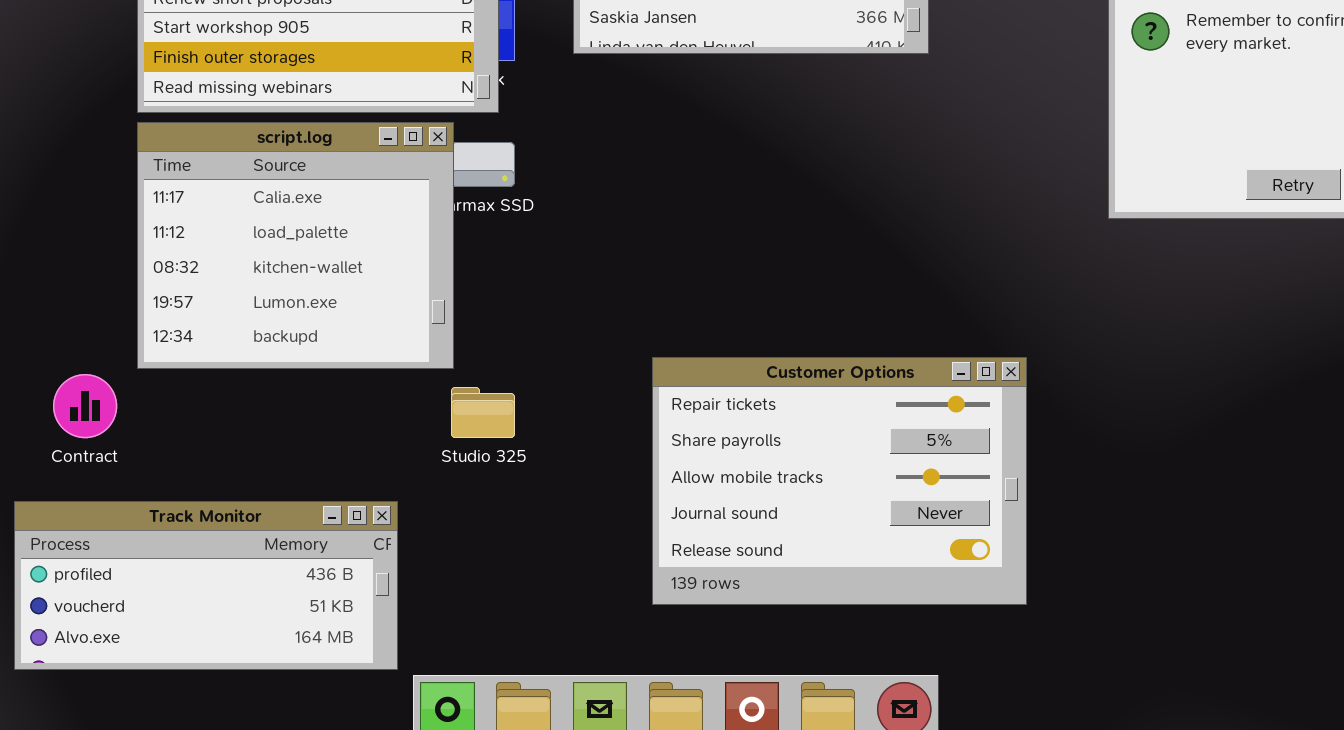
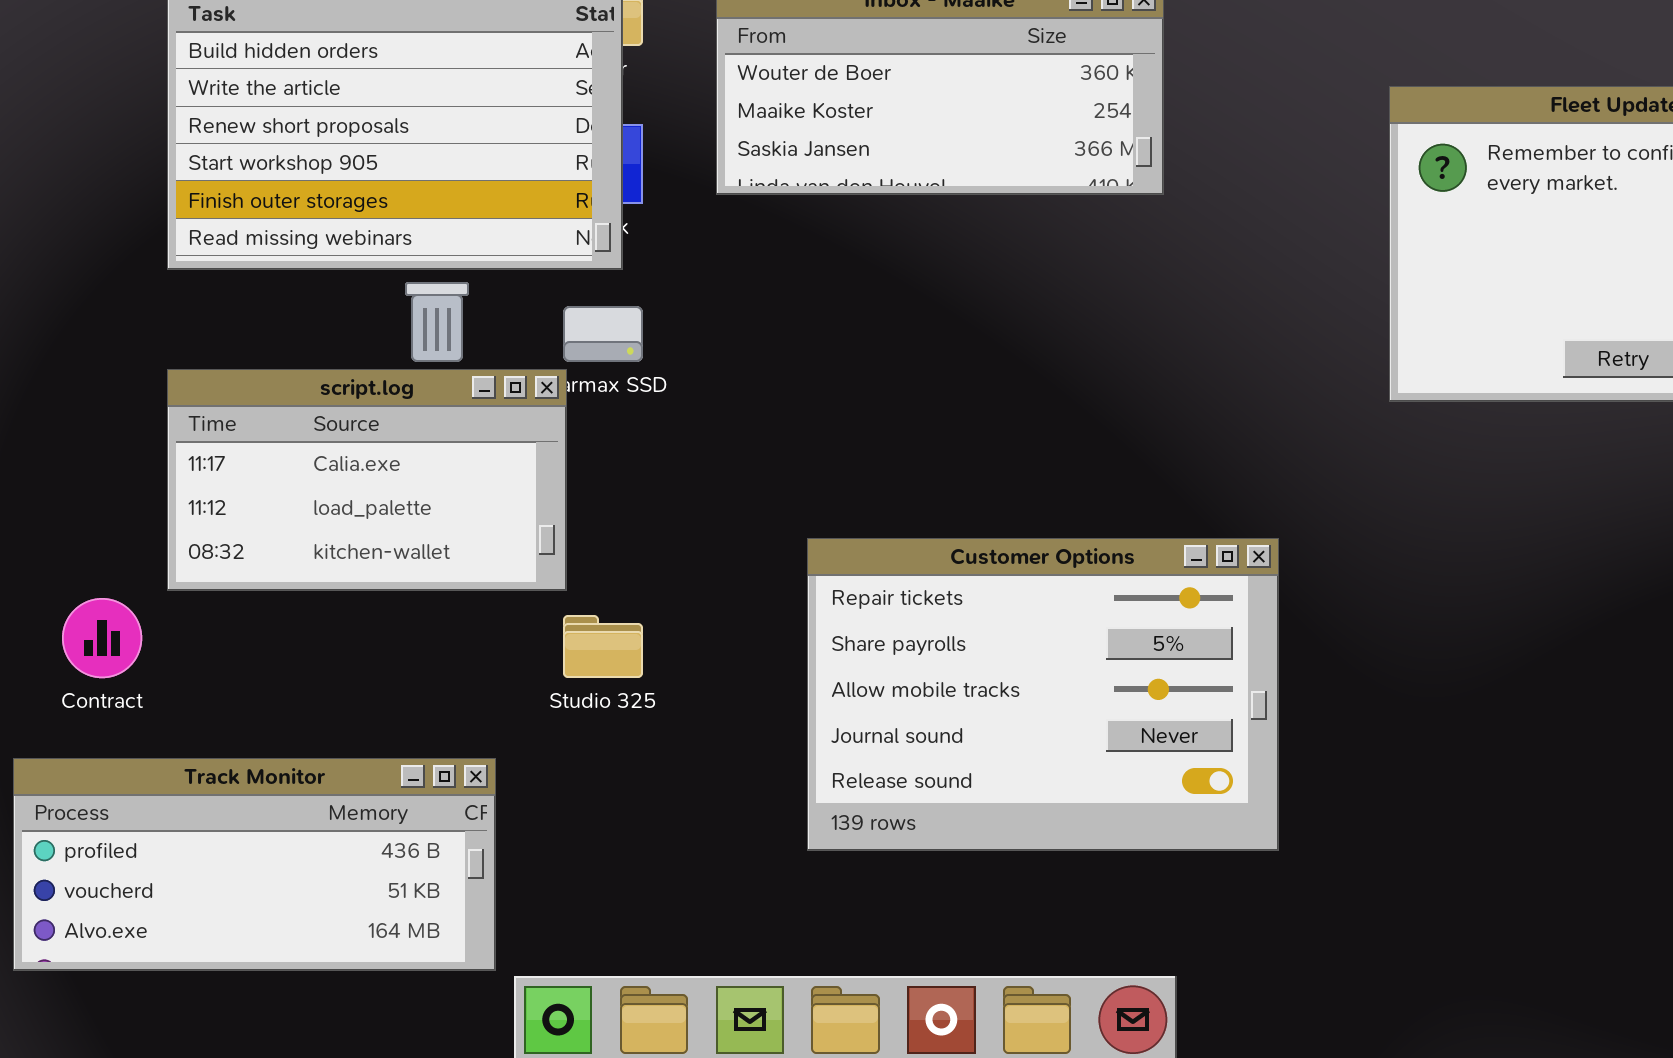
script.log: [137,122,454,369] -> [167,369,567,591], resized
Customer Options: [652,357,1027,605] -> [807,538,1279,851], moved

